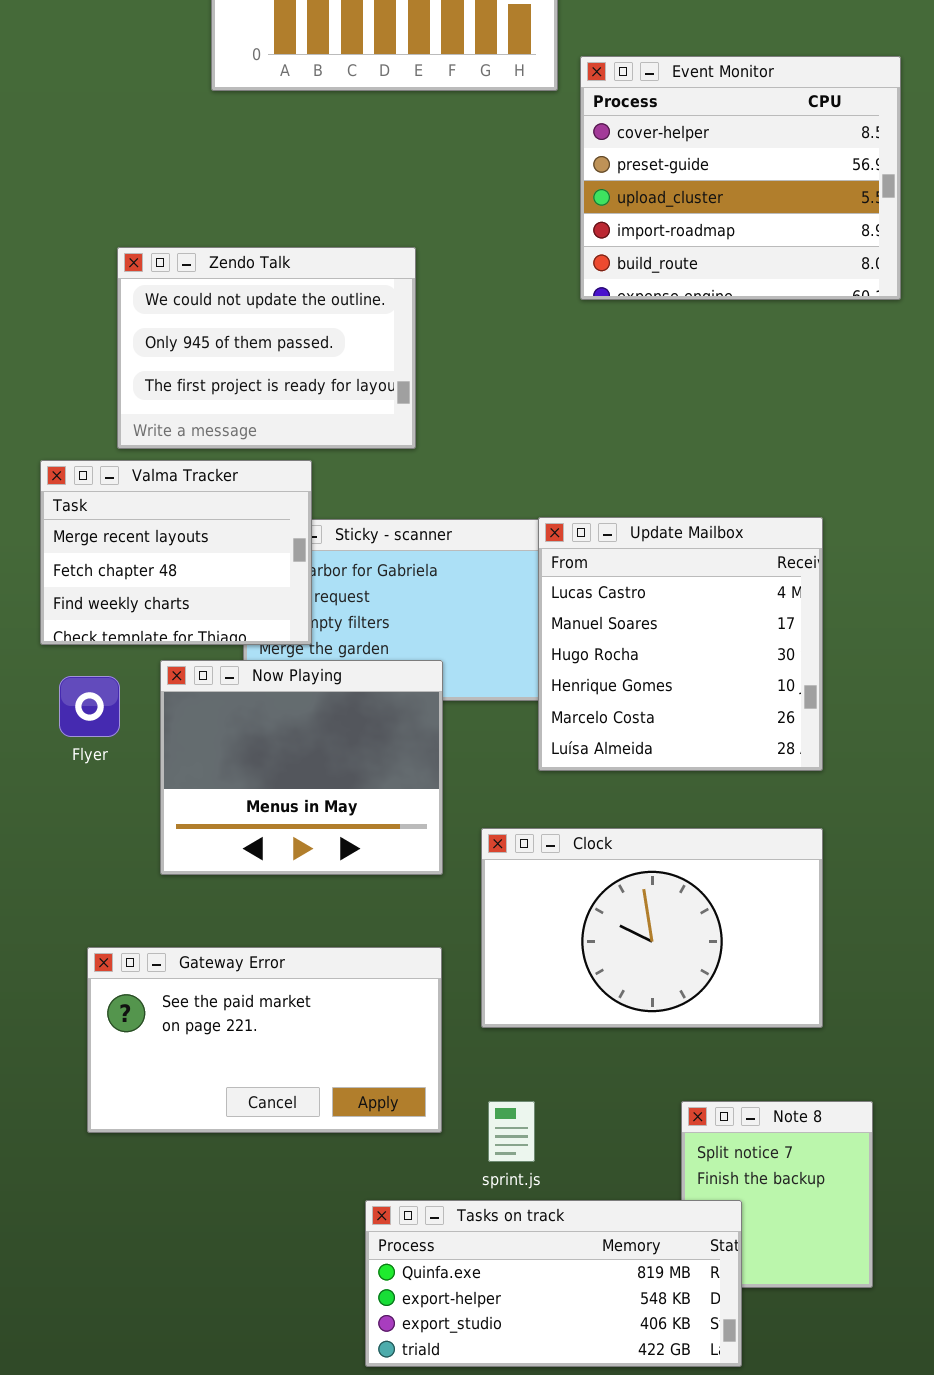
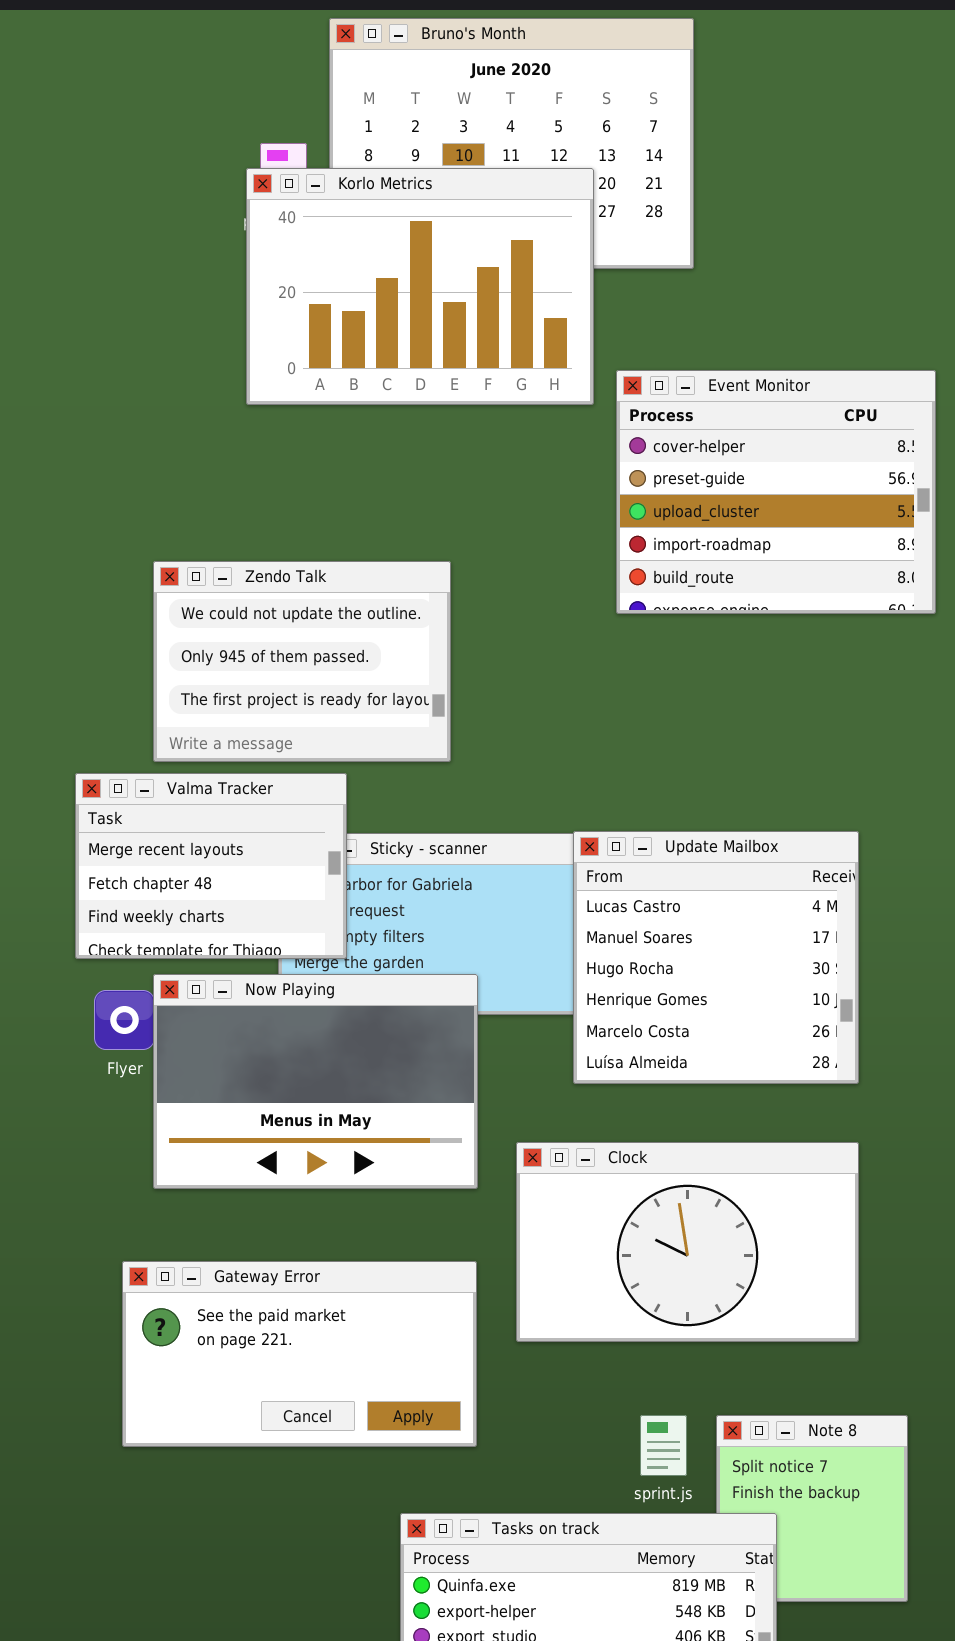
Now Playing: [160,660,443,875] -> [153,974,478,1189], resized
sprint.js: [488,1101,535,1162] -> [640,1415,687,1476], moved

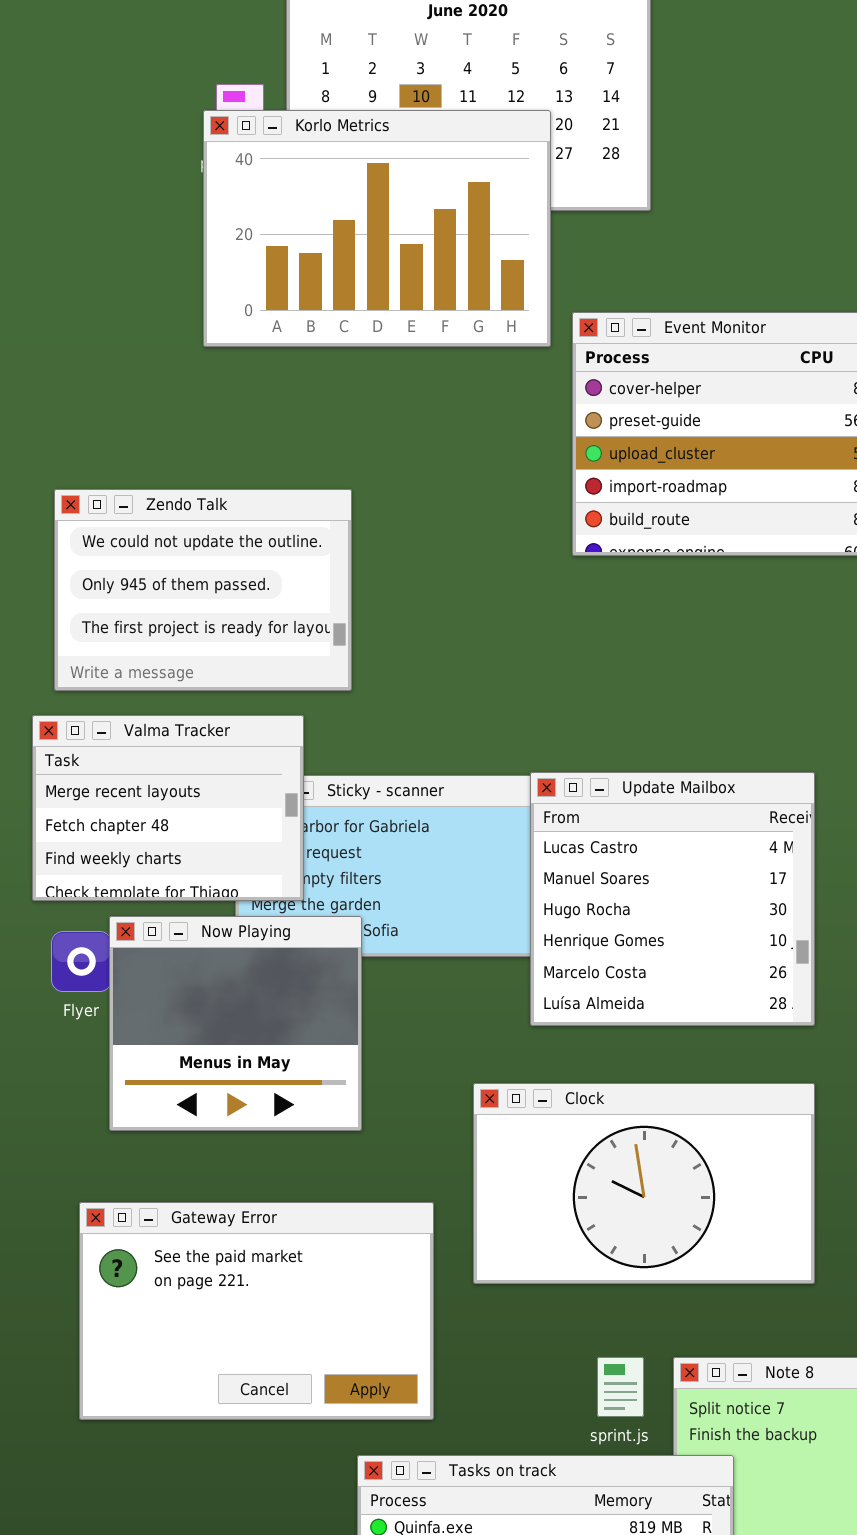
Zendo Talk: [153,561,451,762] -> [54,489,352,691], moved
Now Playing: [153,974,478,1189] -> [109,916,362,1131], resized
Gateway Error: [122,1261,477,1447] -> [79,1202,434,1420], resized

